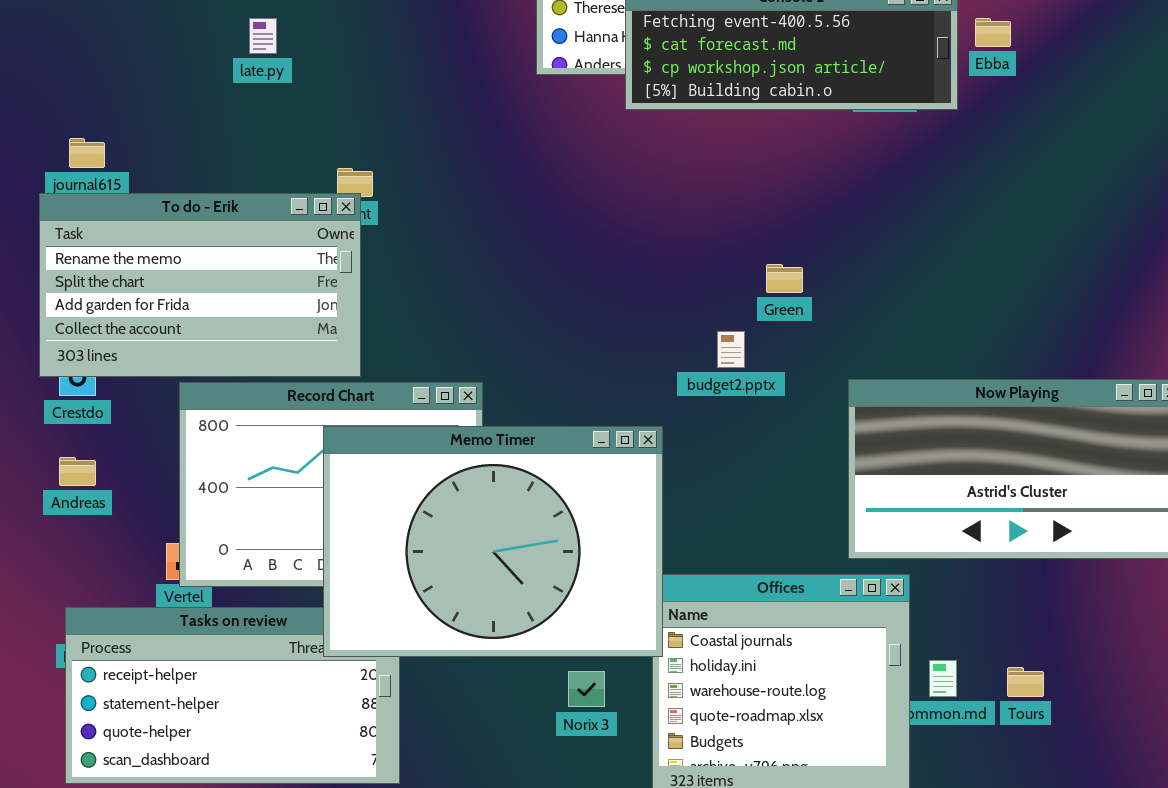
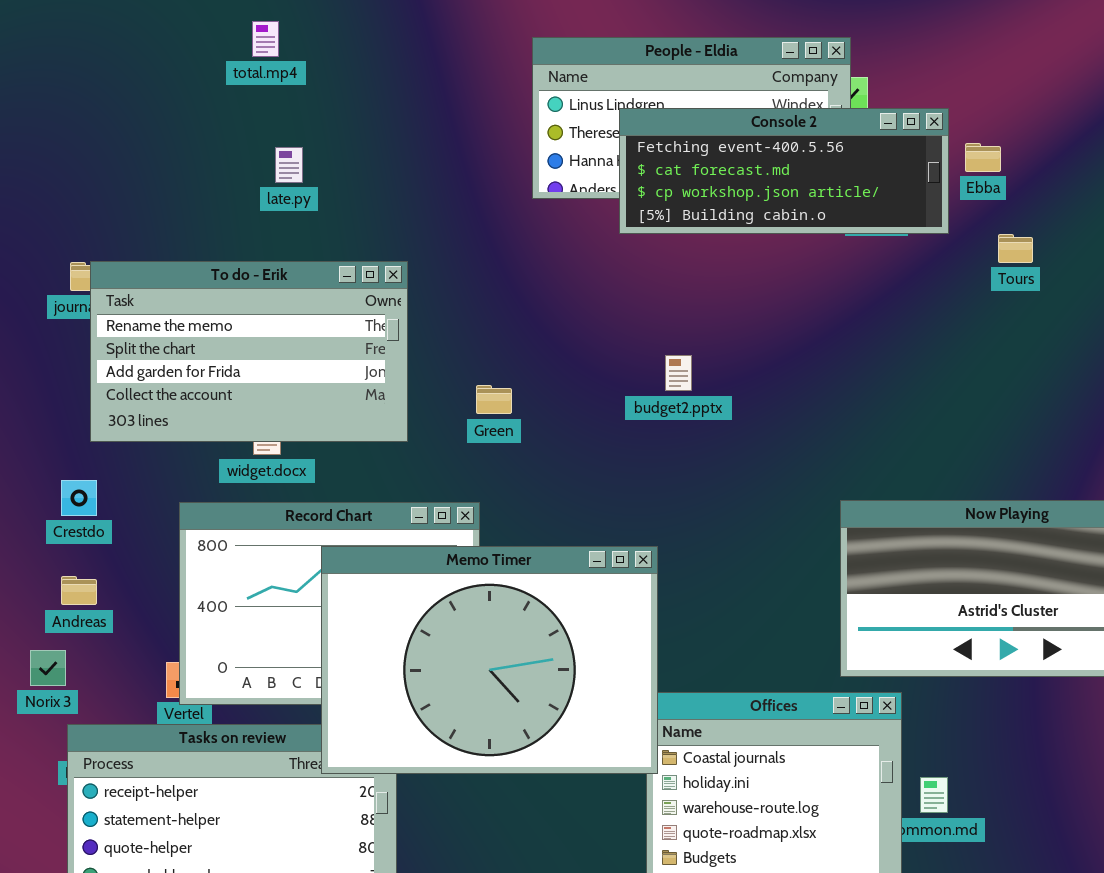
late.py: [249,18,277,54] -> [275,147,303,183], moved
To do - Erik: [39,193,361,377] -> [90,261,408,442], moved
Green: [766,264,803,293] -> [476,385,512,414], moved
budget2.pptx: [717,331,745,368] -> [665,355,692,391], moved
Tours: [1007,667,1044,697] -> [998,234,1033,263], moved
Norix 3: [568,671,605,707] -> [30,650,66,686], moved

